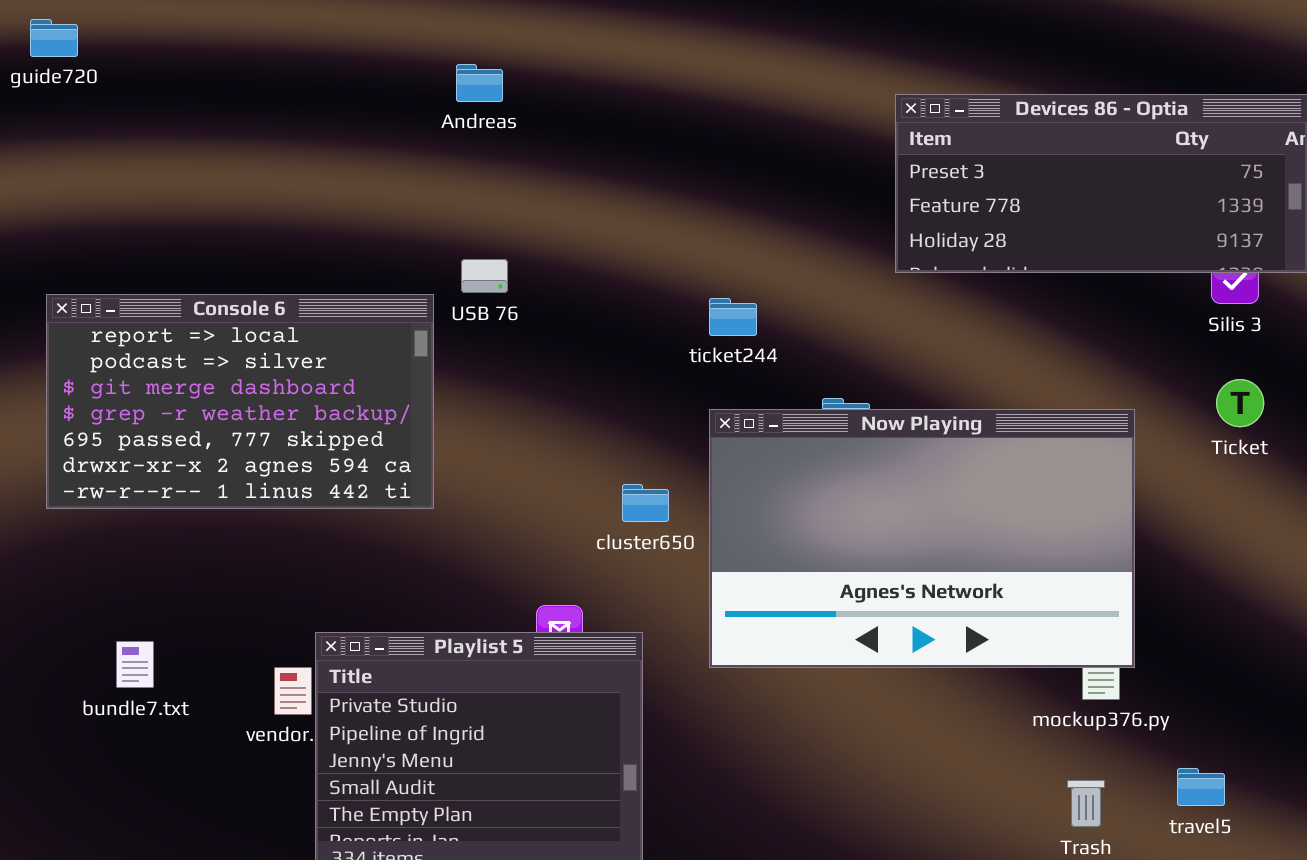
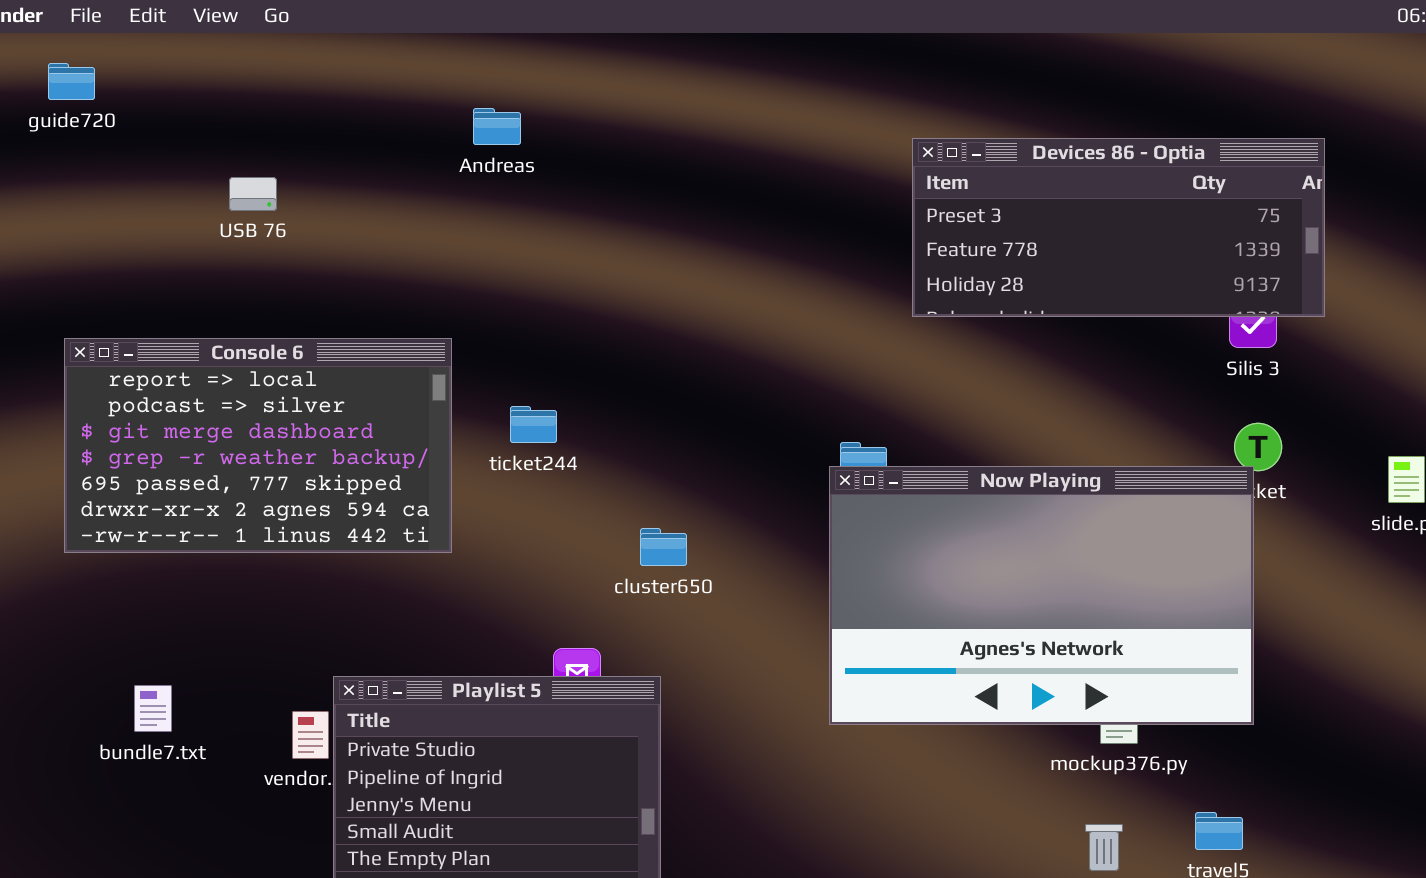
USB 76: [461,259,508,293] -> [229,177,277,211], moved
ticket244: [709,298,757,336] -> [510,406,557,443], moved
Now Playing: [709,409,1135,668] -> [829,466,1254,725], moved

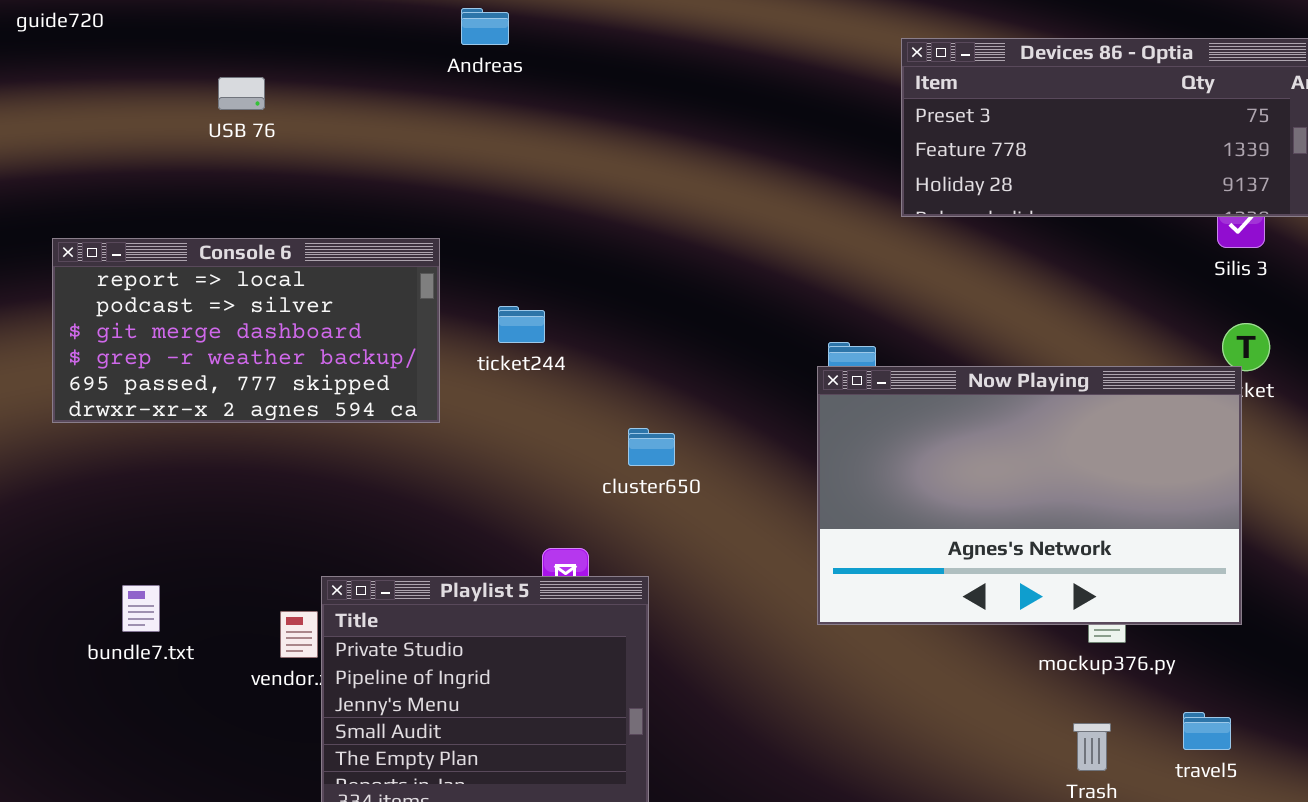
Console 6: [64,338,452,553] -> [52,238,440,423], resized

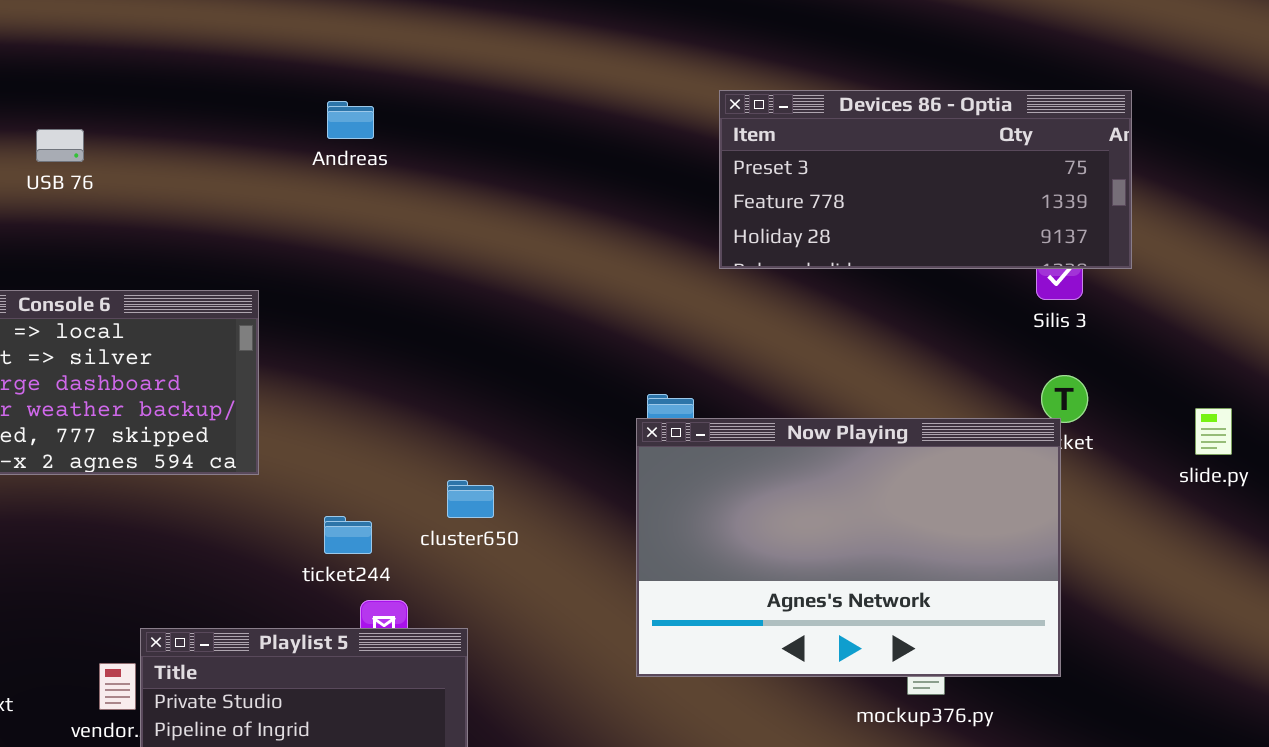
Andreas: [461,8,509,45] -> [327,101,374,139], moved
ticket244: [498,306,545,343] -> [324,516,372,554], moved

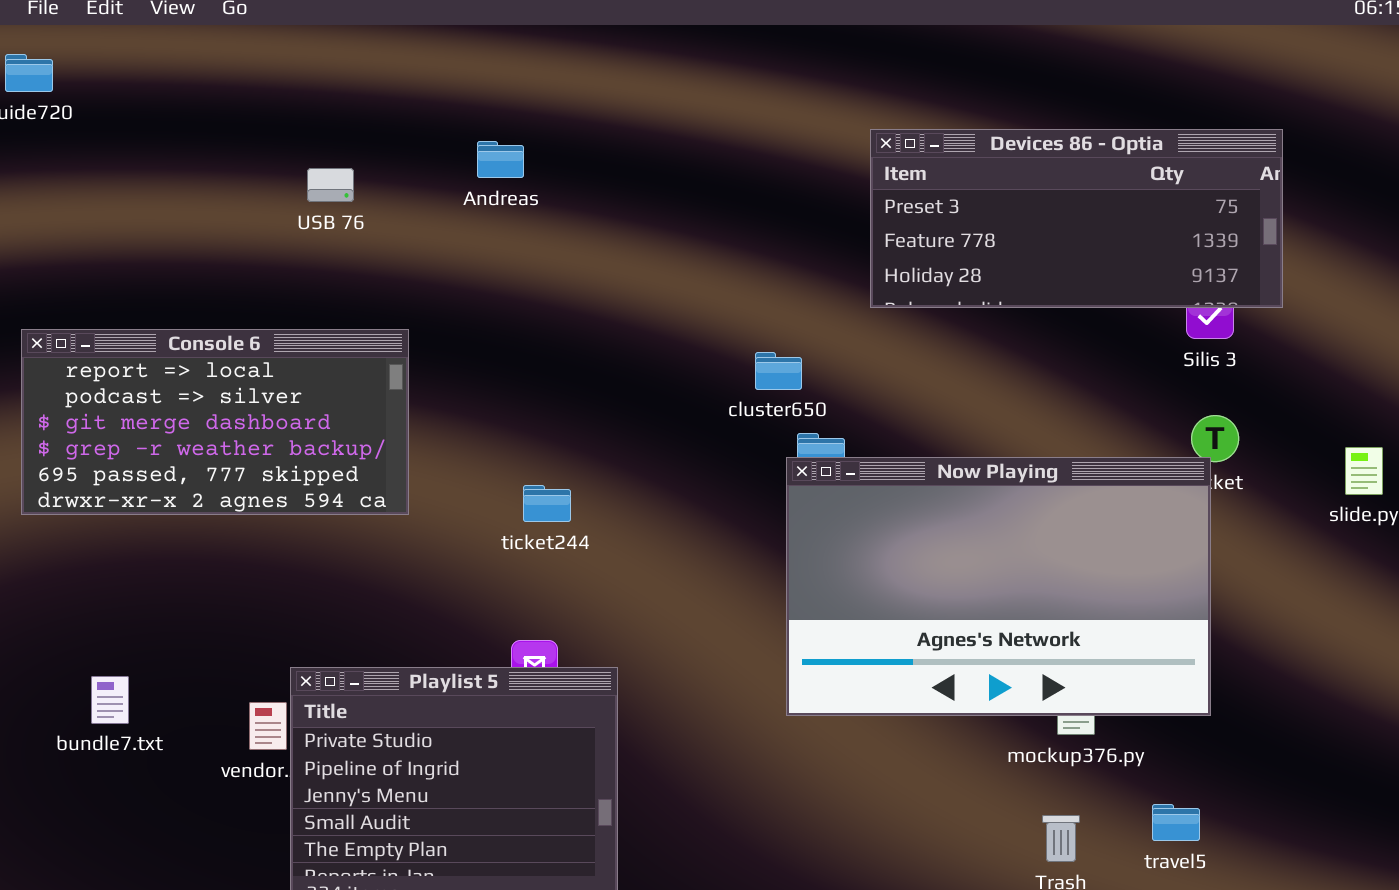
USB 76: [36,129,84,162] -> [307,168,354,202], moved
cluster650: [447,480,494,518] -> [755,352,802,390], moved
ticket244: [324,516,372,554] -> [523,485,571,522], moved

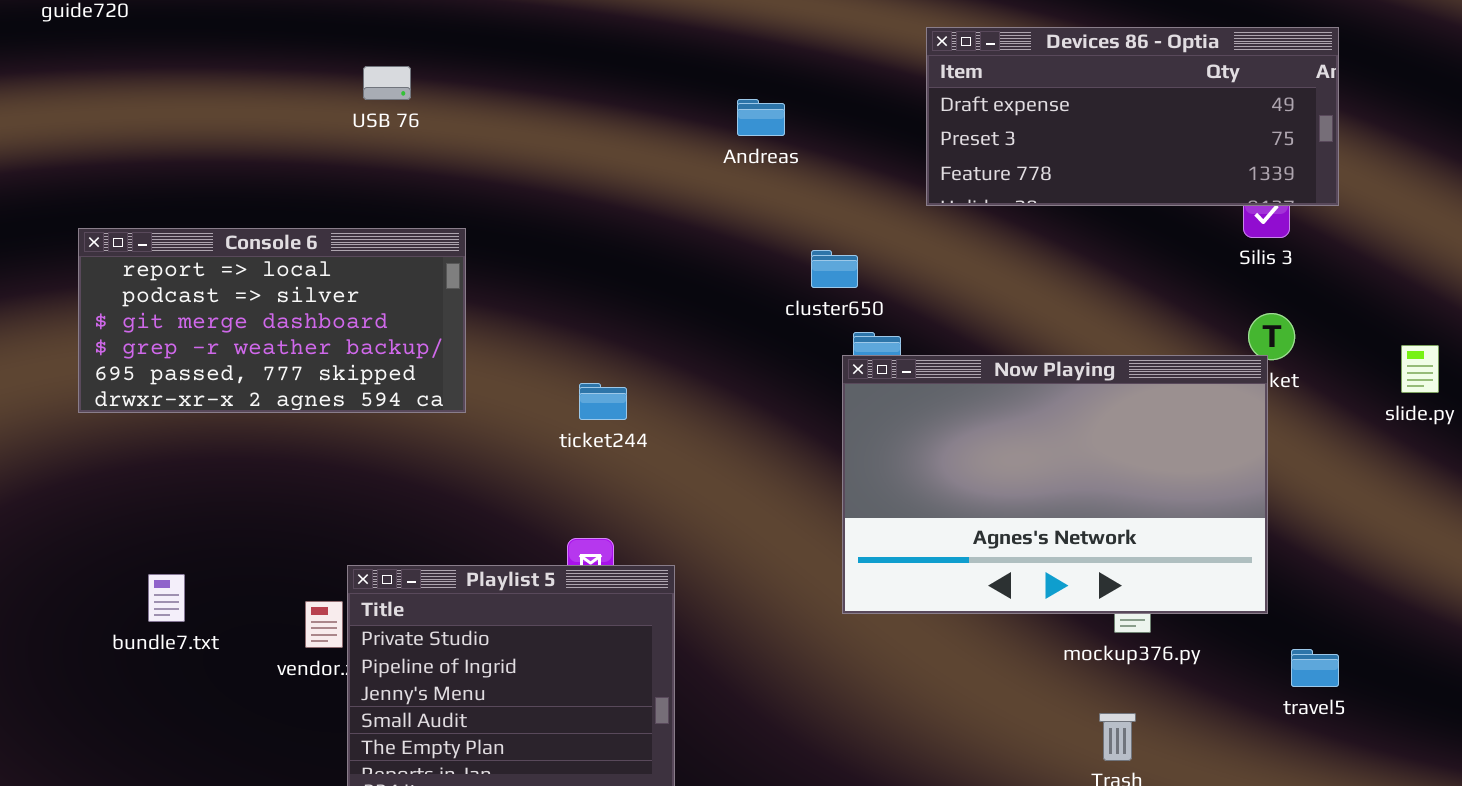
Devices 86 - Optia: [870,129,1283,308] -> [926,27,1339,206], scrolled up 1 row
Andreas: [477,141,524,178] -> [737,99,785,136], moved
travel5: [1152,804,1200,841] -> [1291,649,1339,687], moved

